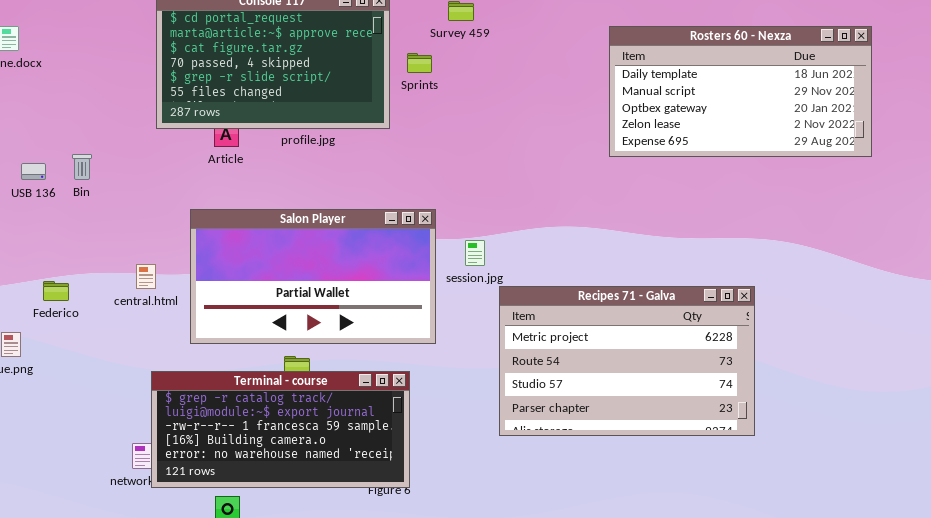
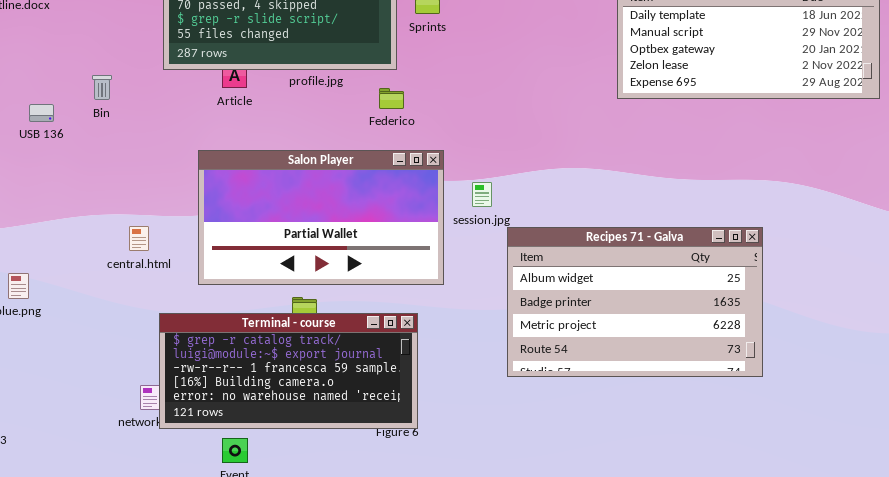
Bin: [72,154,92,180] -> [92,75,112,100], moved
central.html: [136,264,156,289] -> [129,226,149,251], moved
Federico: [43,281,69,301] -> [379,88,404,109], moved
Recipes 71 - Galva: [499,286,755,436] -> [507,227,763,377], scrolled up 2 rows

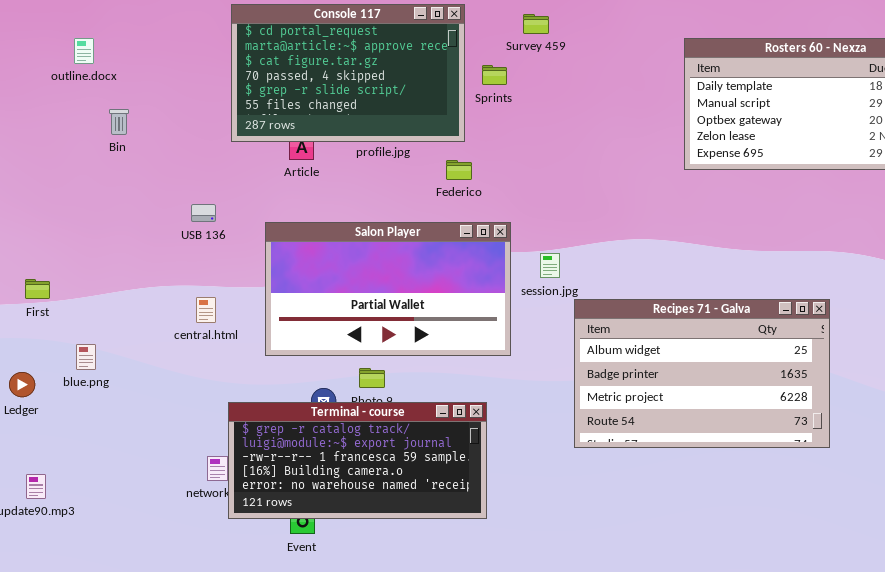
Bin: [92,75,112,100] -> [109,109,129,135], moved
USB 136: [29,104,54,122] -> [191,204,216,222], moved
Terminal - course: [159,313,418,429] -> [228,402,487,519], moved

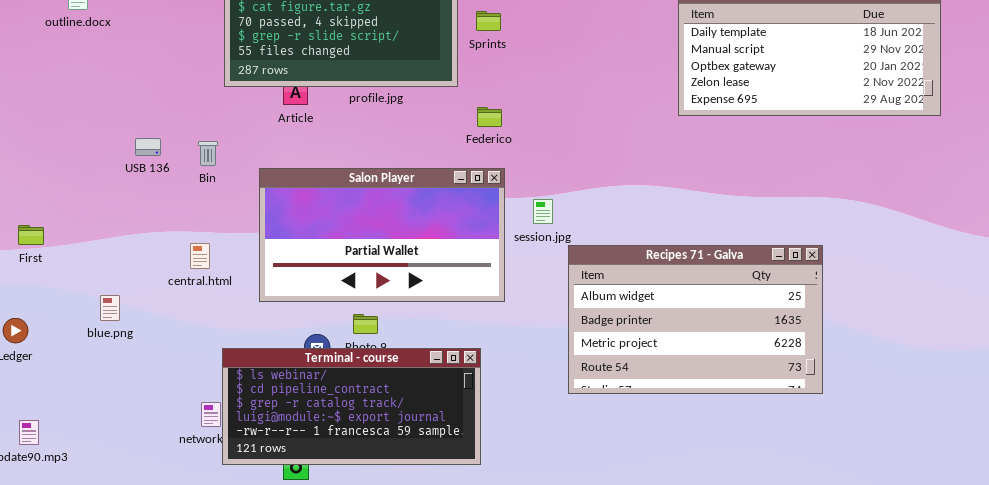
Bin: [109,109,129,135] -> [198,141,218,166], moved
Federico: [446,160,472,180] -> [477,107,502,127], moved
USB 136: [191,204,216,222] -> [135,138,161,156], moved
blue.png: [76,344,96,370] -> [100,295,120,321], moved
Terminal - course: [228,402,487,519] -> [222,348,481,465], scrolled up 2 rows

